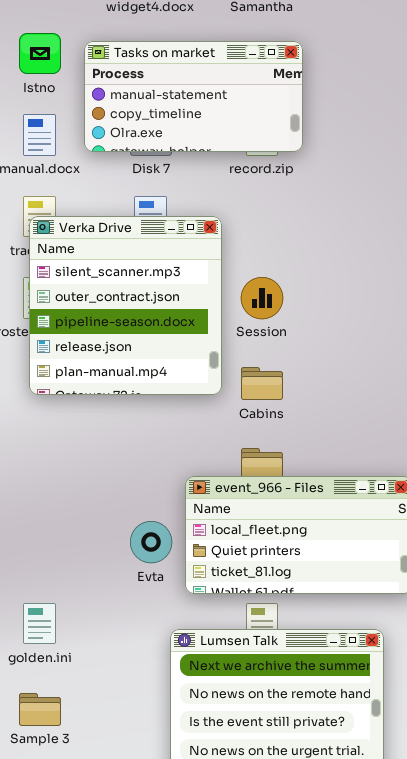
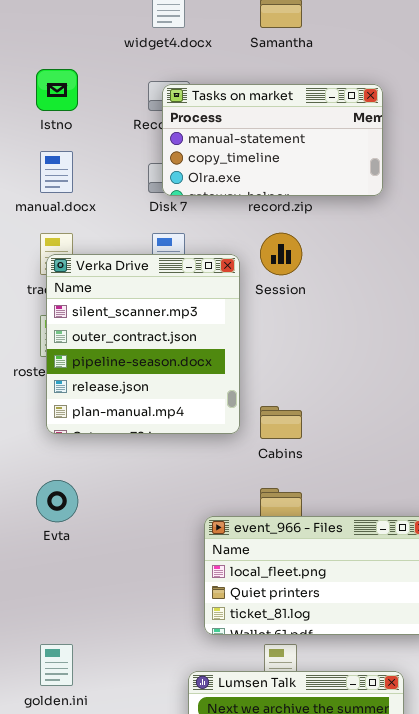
Tasks on market: [84,41,303,152] -> [162,84,383,196], moved
Session: [241,277,283,319] -> [260,233,302,275], moved
Evta: [130,521,172,563] -> [36,480,78,522], moved

